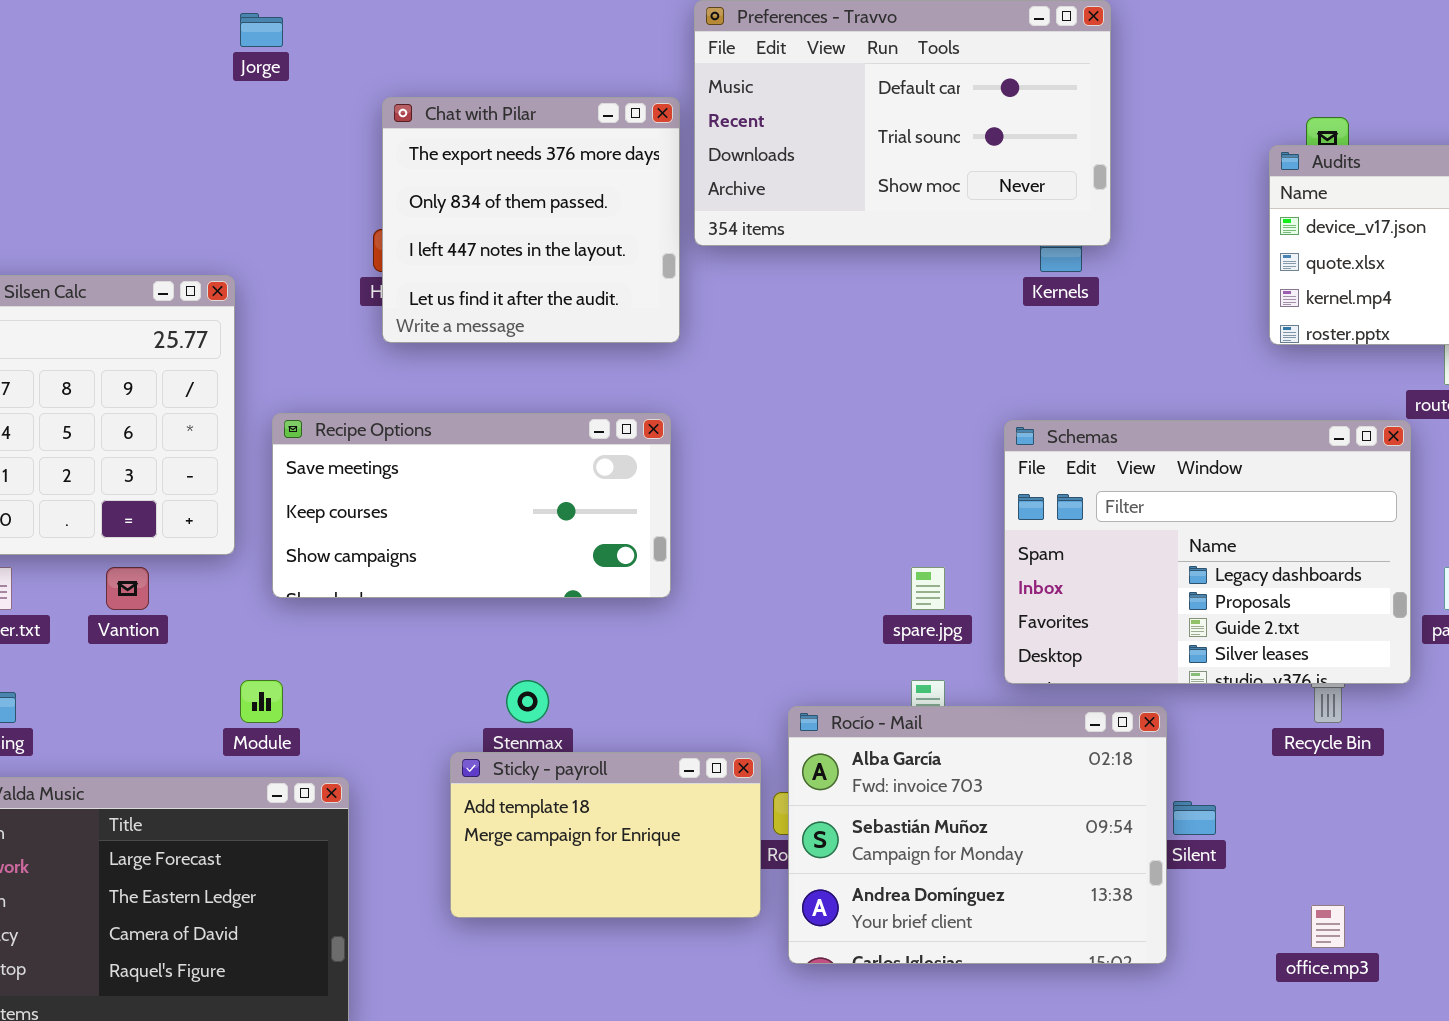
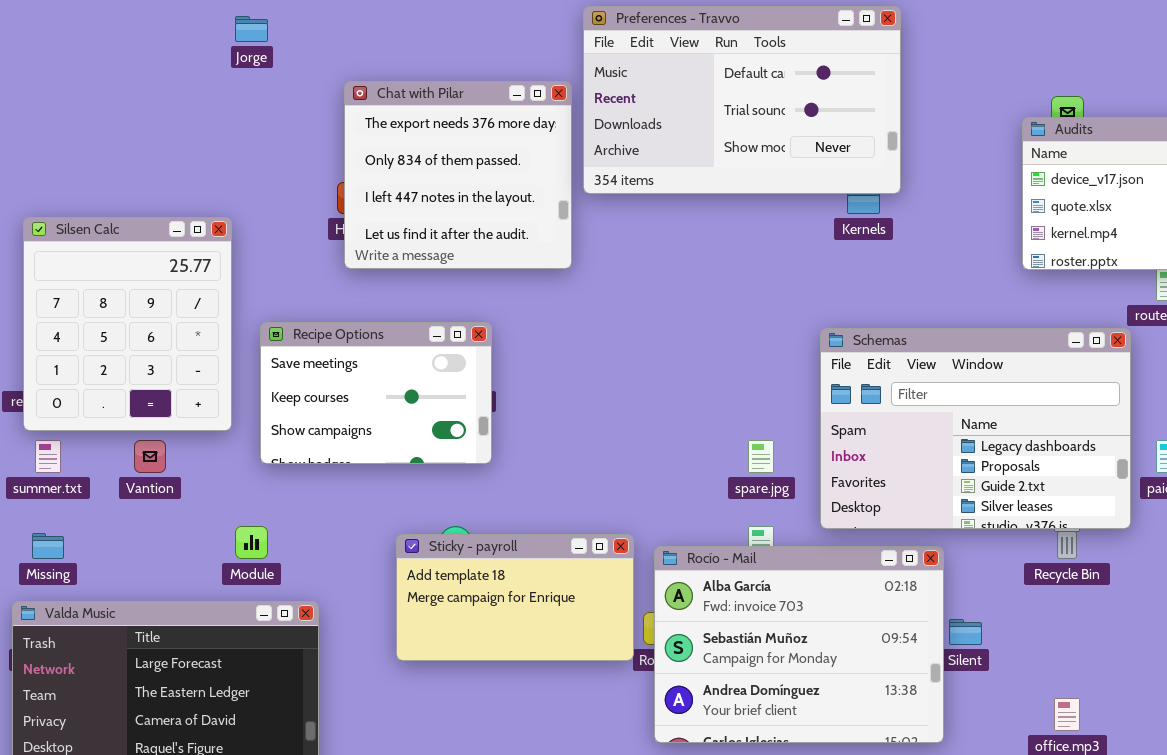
Recipe Options: [272,413,671,598] -> [260,322,492,464], resized
Sticky - payroll: [450,752,761,918] -> [396,534,634,661], moved

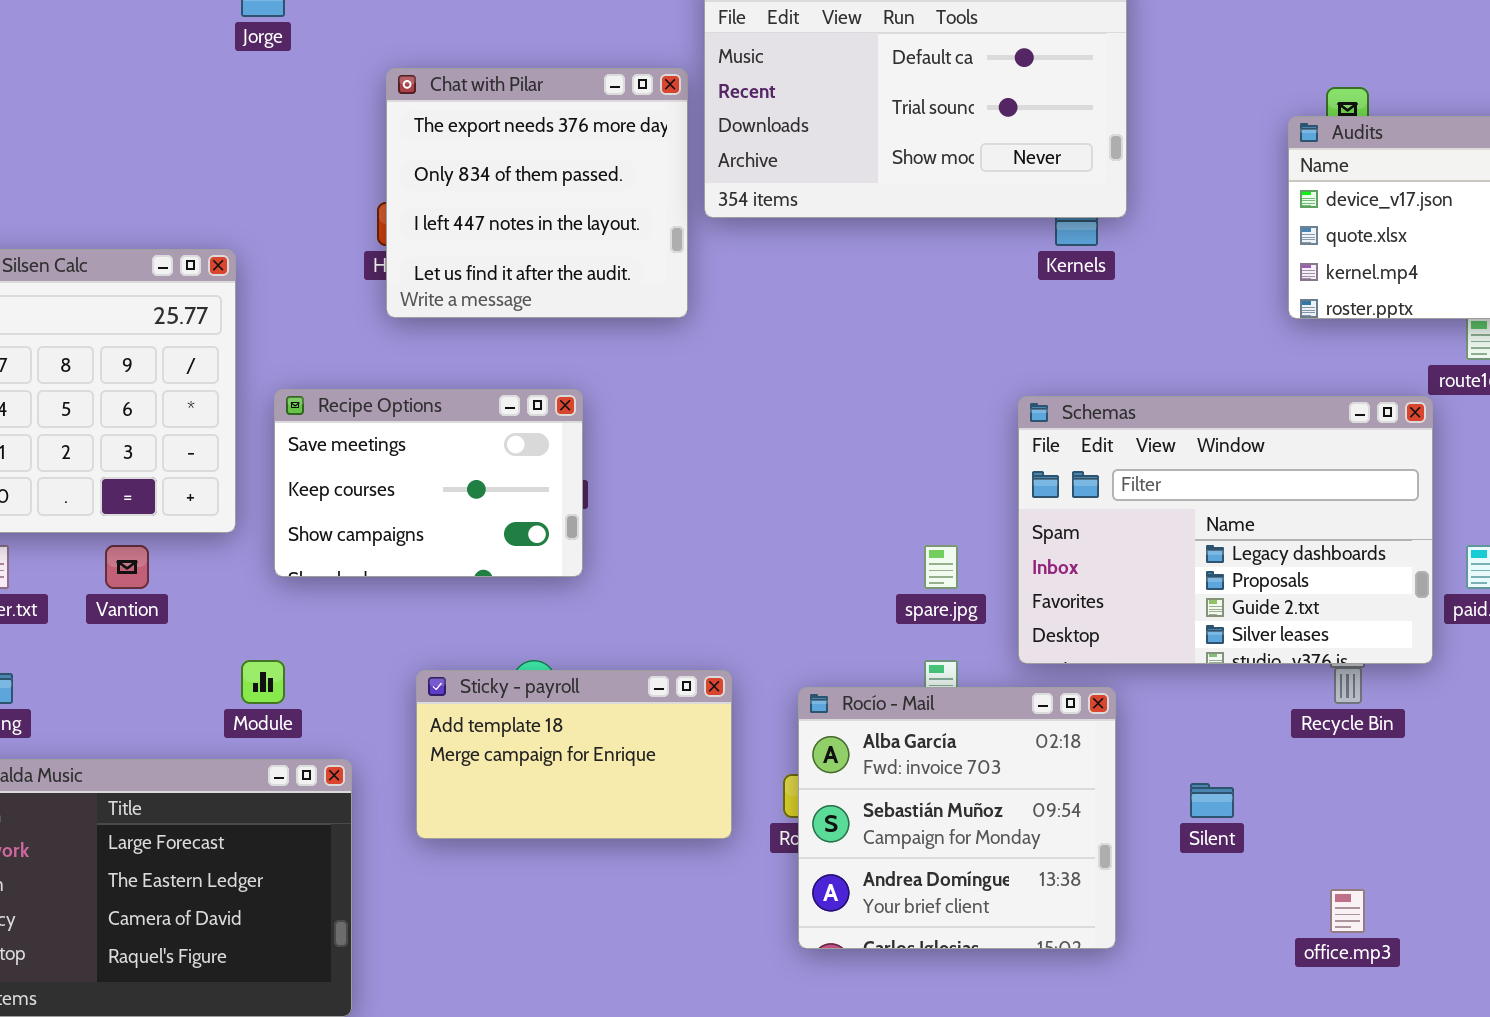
Sticky - payroll: [396,534,634,661] -> [416,670,732,839], moved
Rocío - Mail: [654,546,944,743] -> [798,687,1116,949], resized

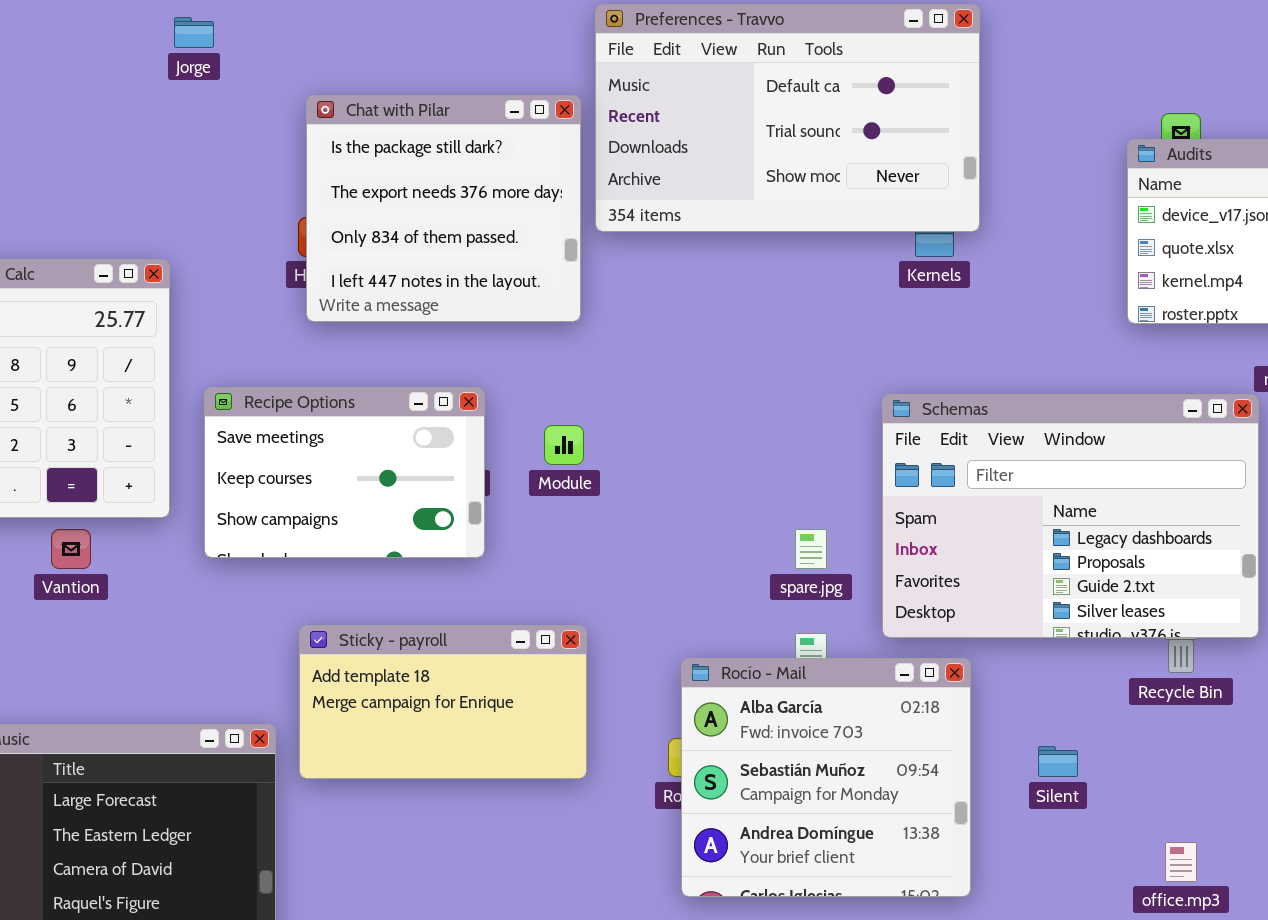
Chat with Pilar: [386,68,688,318] -> [306,95,581,322], scrolled up 1 row
Module: [241,660,285,704] -> [544,425,584,465], moved
Sticky - payroll: [416,670,732,839] -> [299,625,587,779], moved

